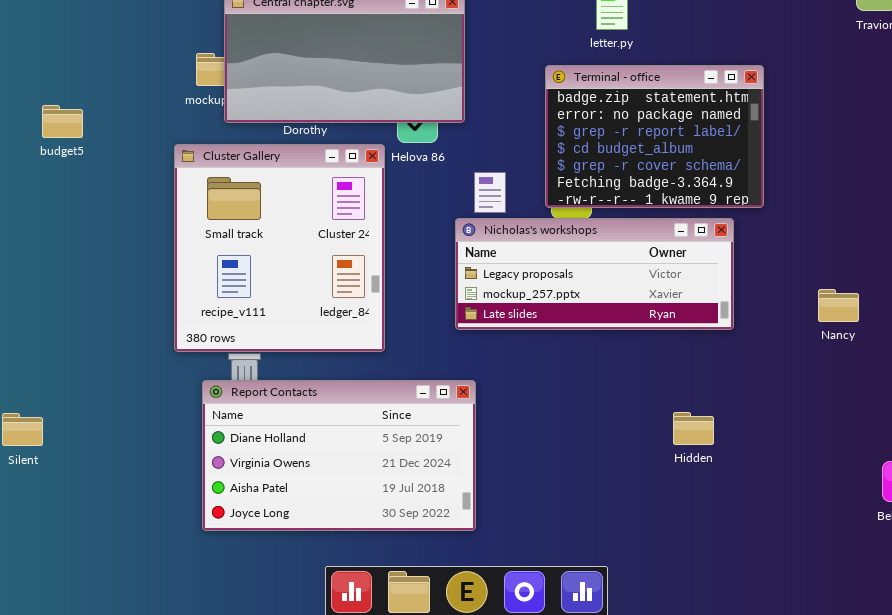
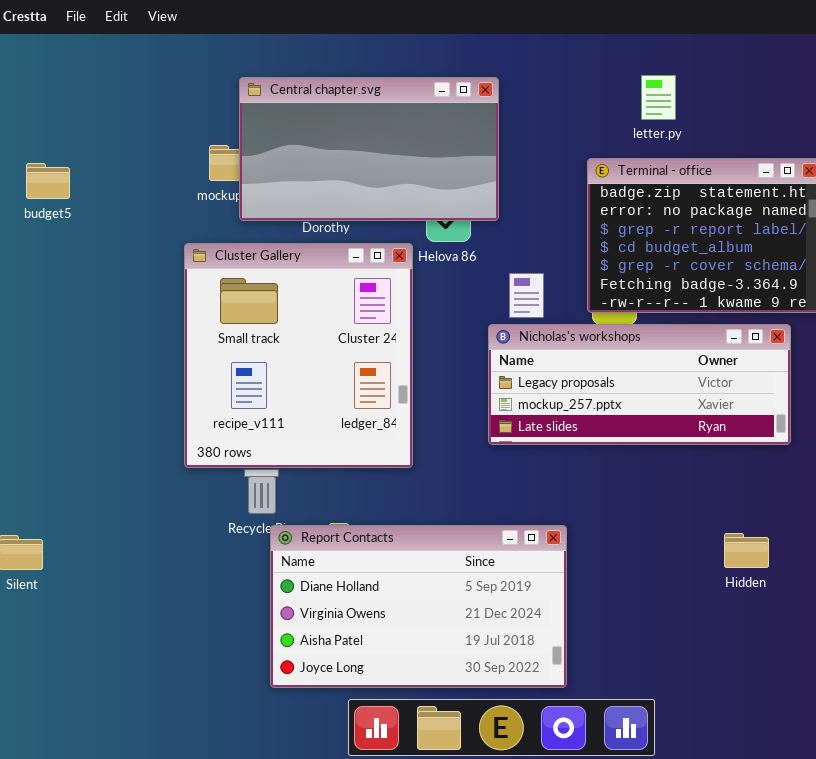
budget5: [42,105,83,138] -> [26,163,70,199], moved
Report Contacts: [202,380,476,531] -> [270,525,567,688], moved

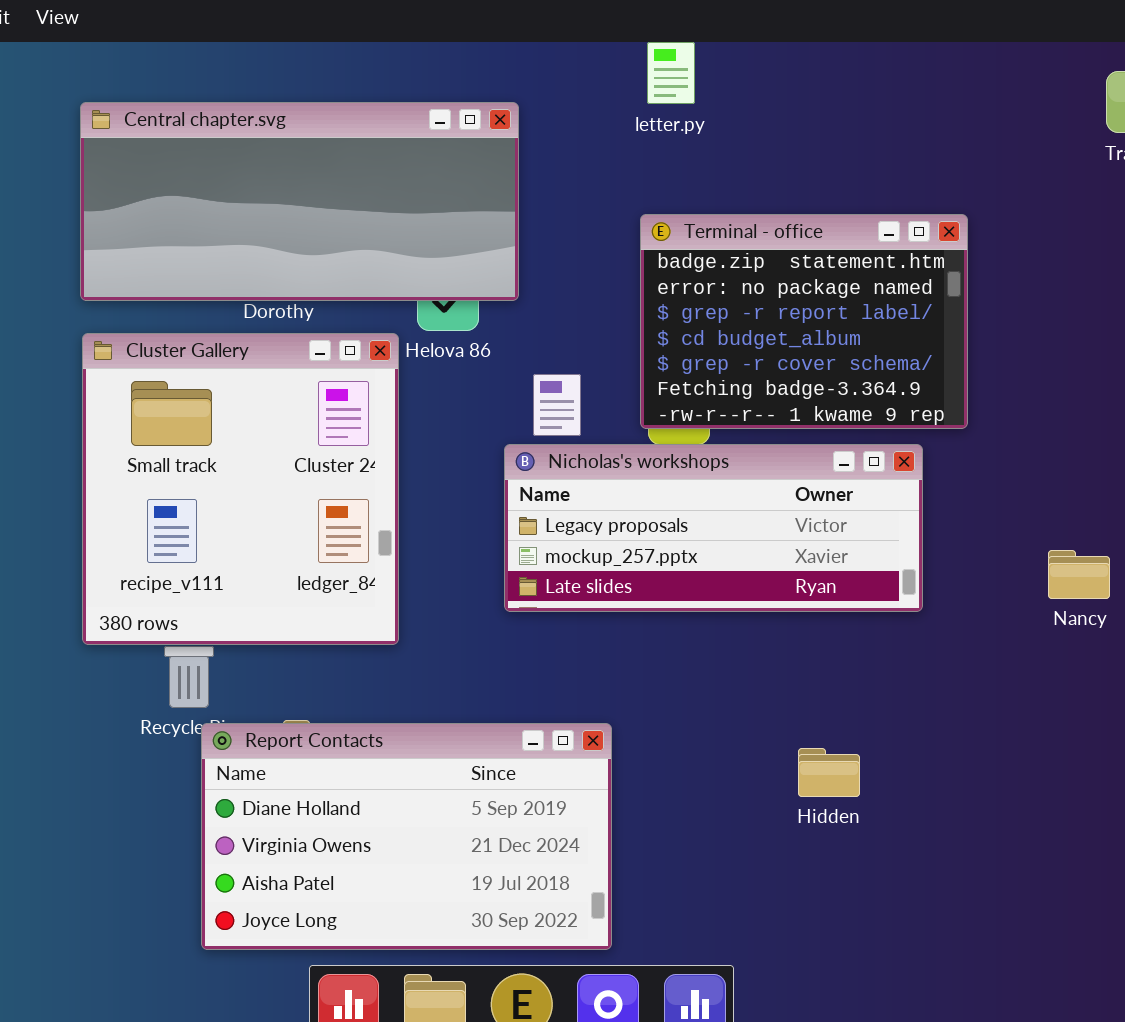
letter.py: [641,75,676,120] -> [647,42,695,104], moved
Central chapter.svg: [239,77,499,221] -> [80,102,519,301], resized
Hidden: [724,533,769,568] -> [798,748,860,797], moved

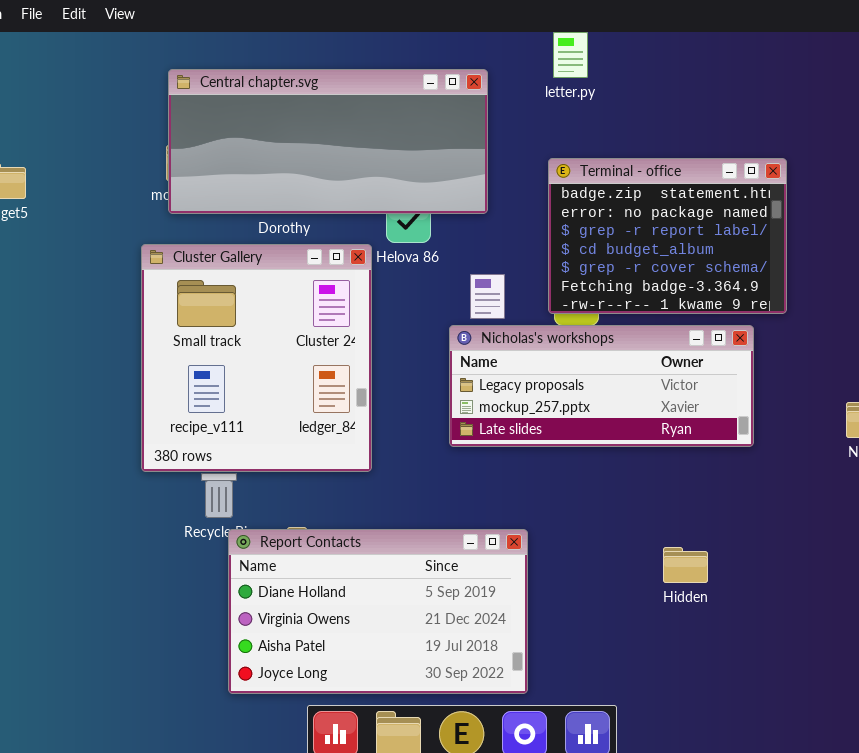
Central chapter.svg: [80,102,519,301] -> [168,69,488,214], moved

